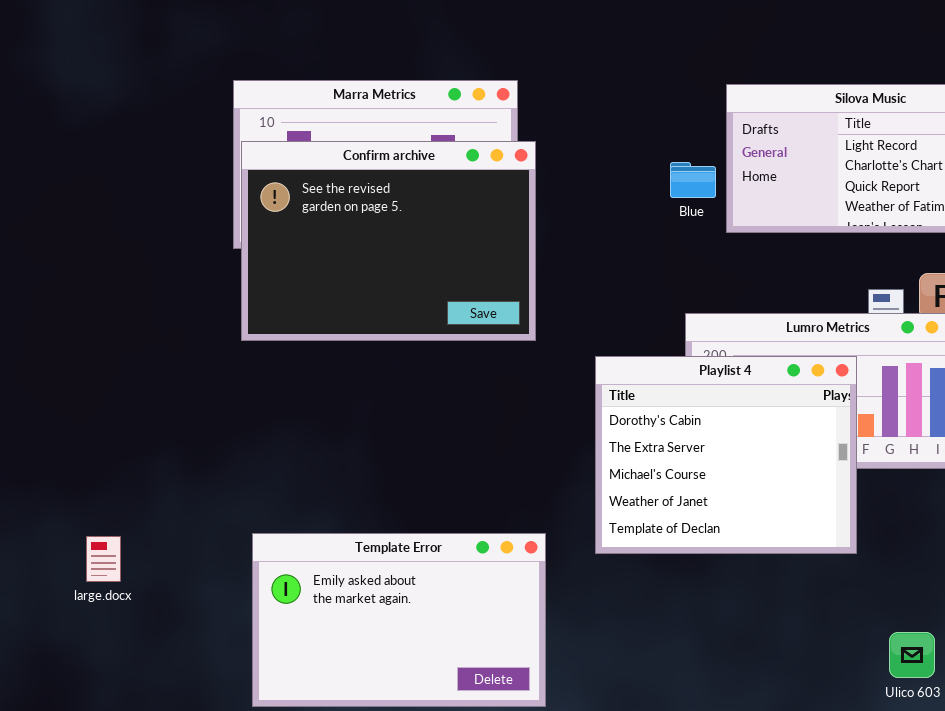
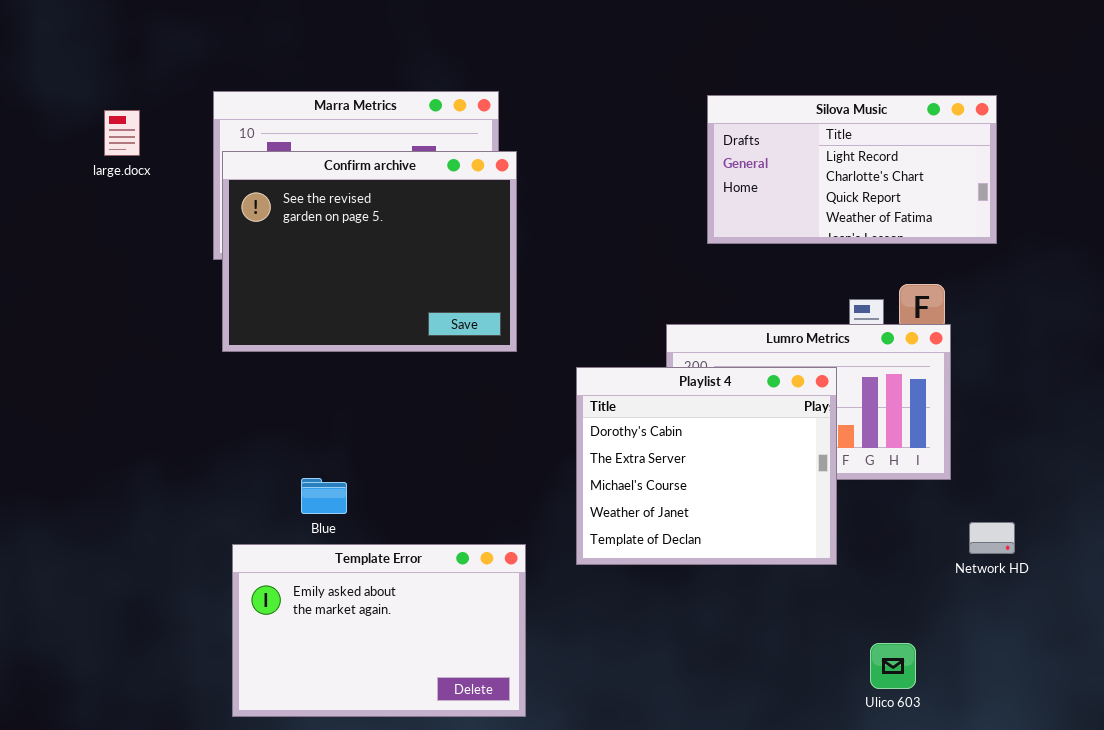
Blue: [670,162,716,198] -> [301,478,347,514], moved
large.docx: [86,536,121,582] -> [104,110,140,156], moved

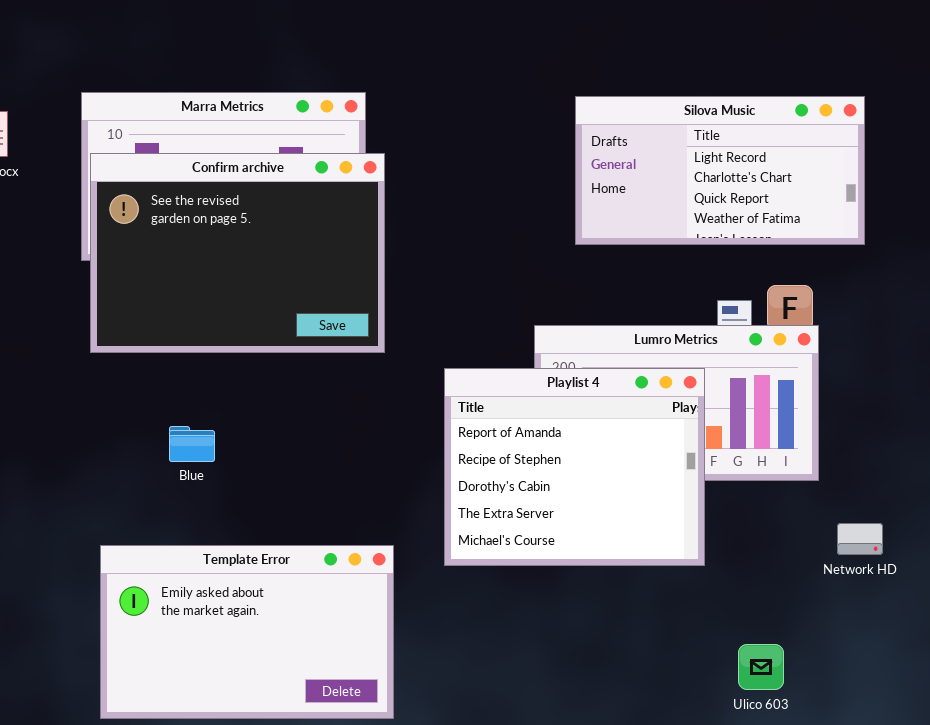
Playlist 4: [576,367,837,565] -> [444,368,705,566], scrolled up 2 rows
Blue: [301,478,347,514] -> [169,426,215,462], moved

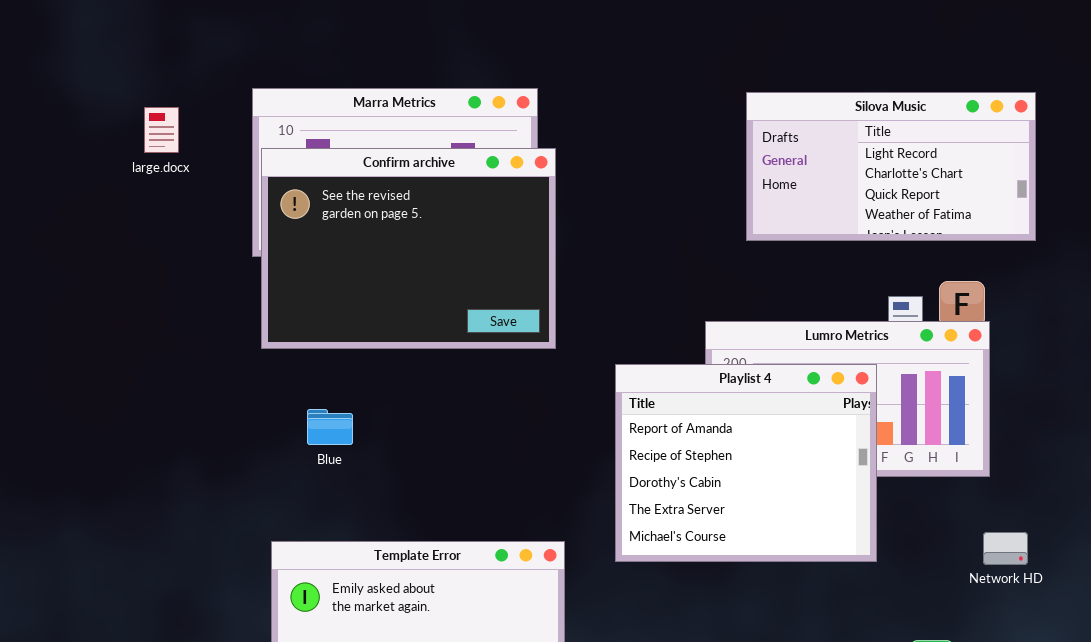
Blue: [169,426,215,462] -> [307,409,353,445], moved
Network HD: [837,523,883,555] -> [983,532,1028,565], moved

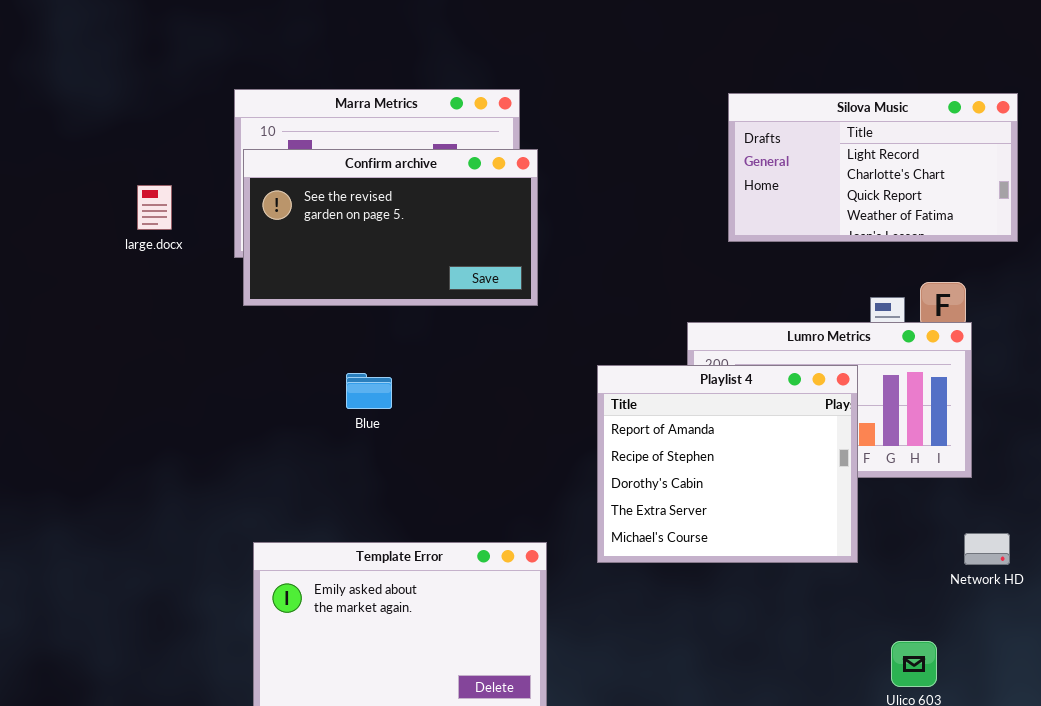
large.docx: [144,107,179,153] -> [137,185,172,230], moved
Confirm archive: [261,148,556,349] -> [243,149,538,306], resized
Blue: [307,409,353,445] -> [346,373,392,409], moved

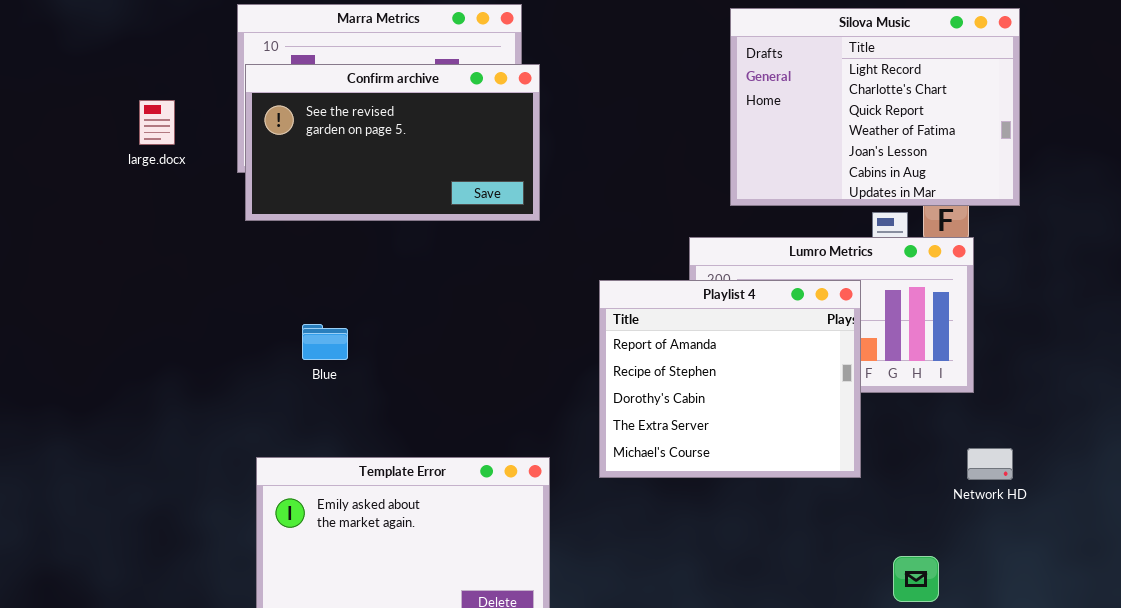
Silova Music: [728,93,1018,242] -> [730,8,1020,206], resized
Blue: [346,373,392,409] -> [302,324,348,360], moved

